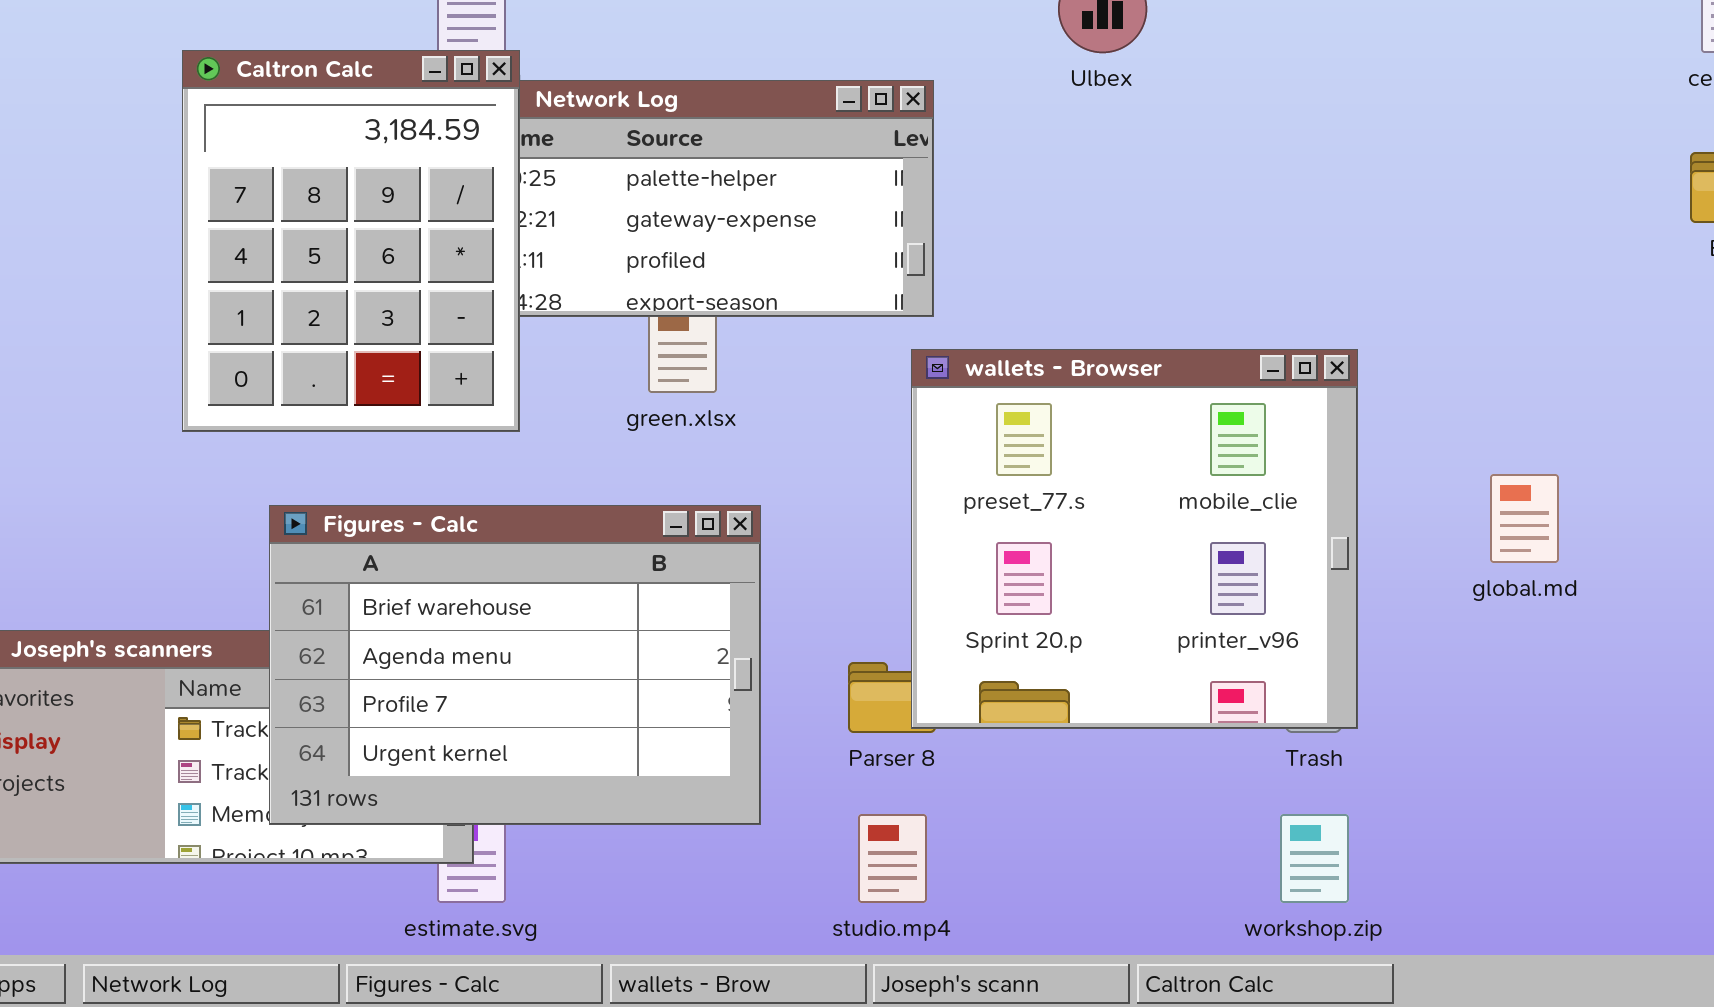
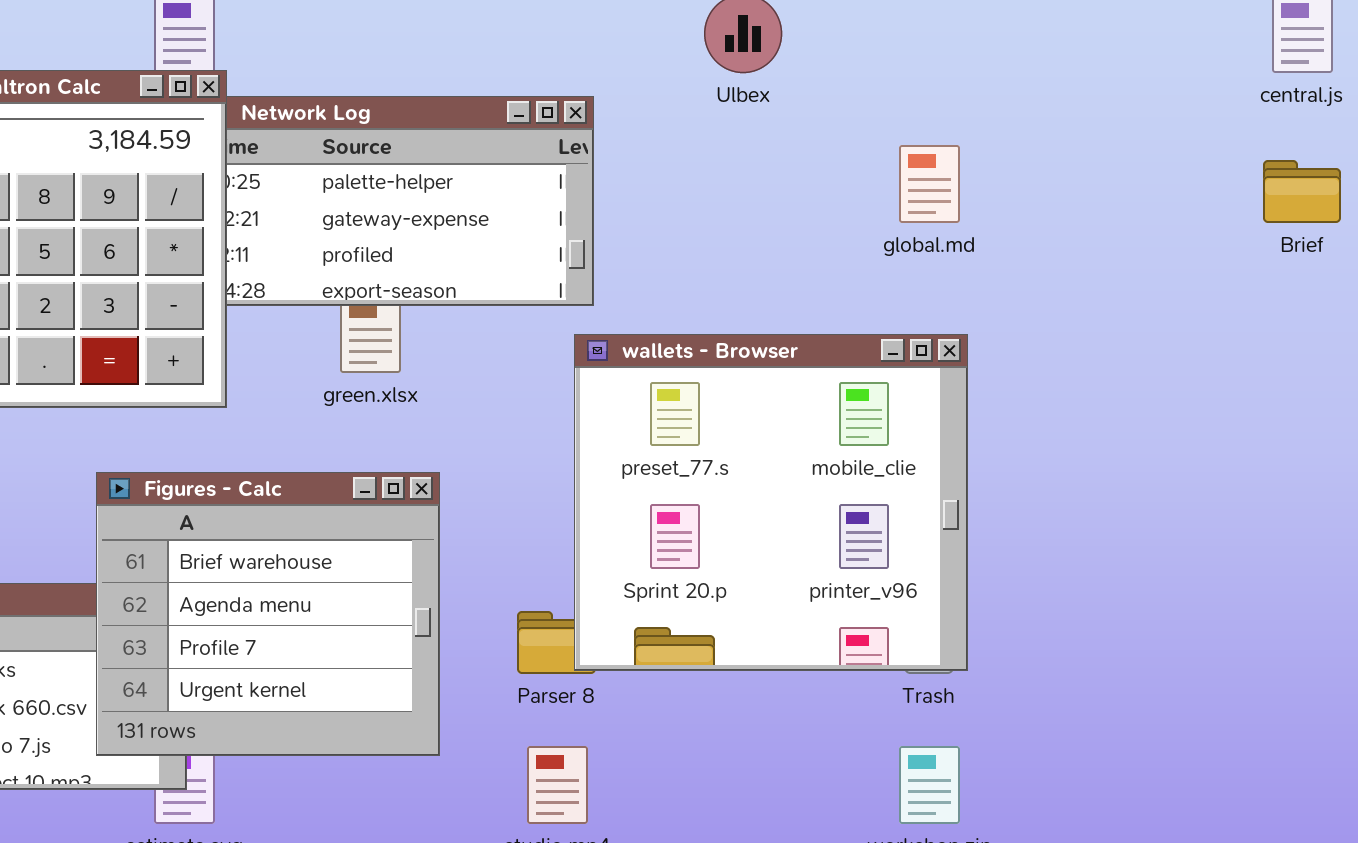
global.md: [1490,474,1559,563] -> [899,145,960,223], moved
Figures - Calc: [269,505,761,825] -> [96,472,440,756], resized

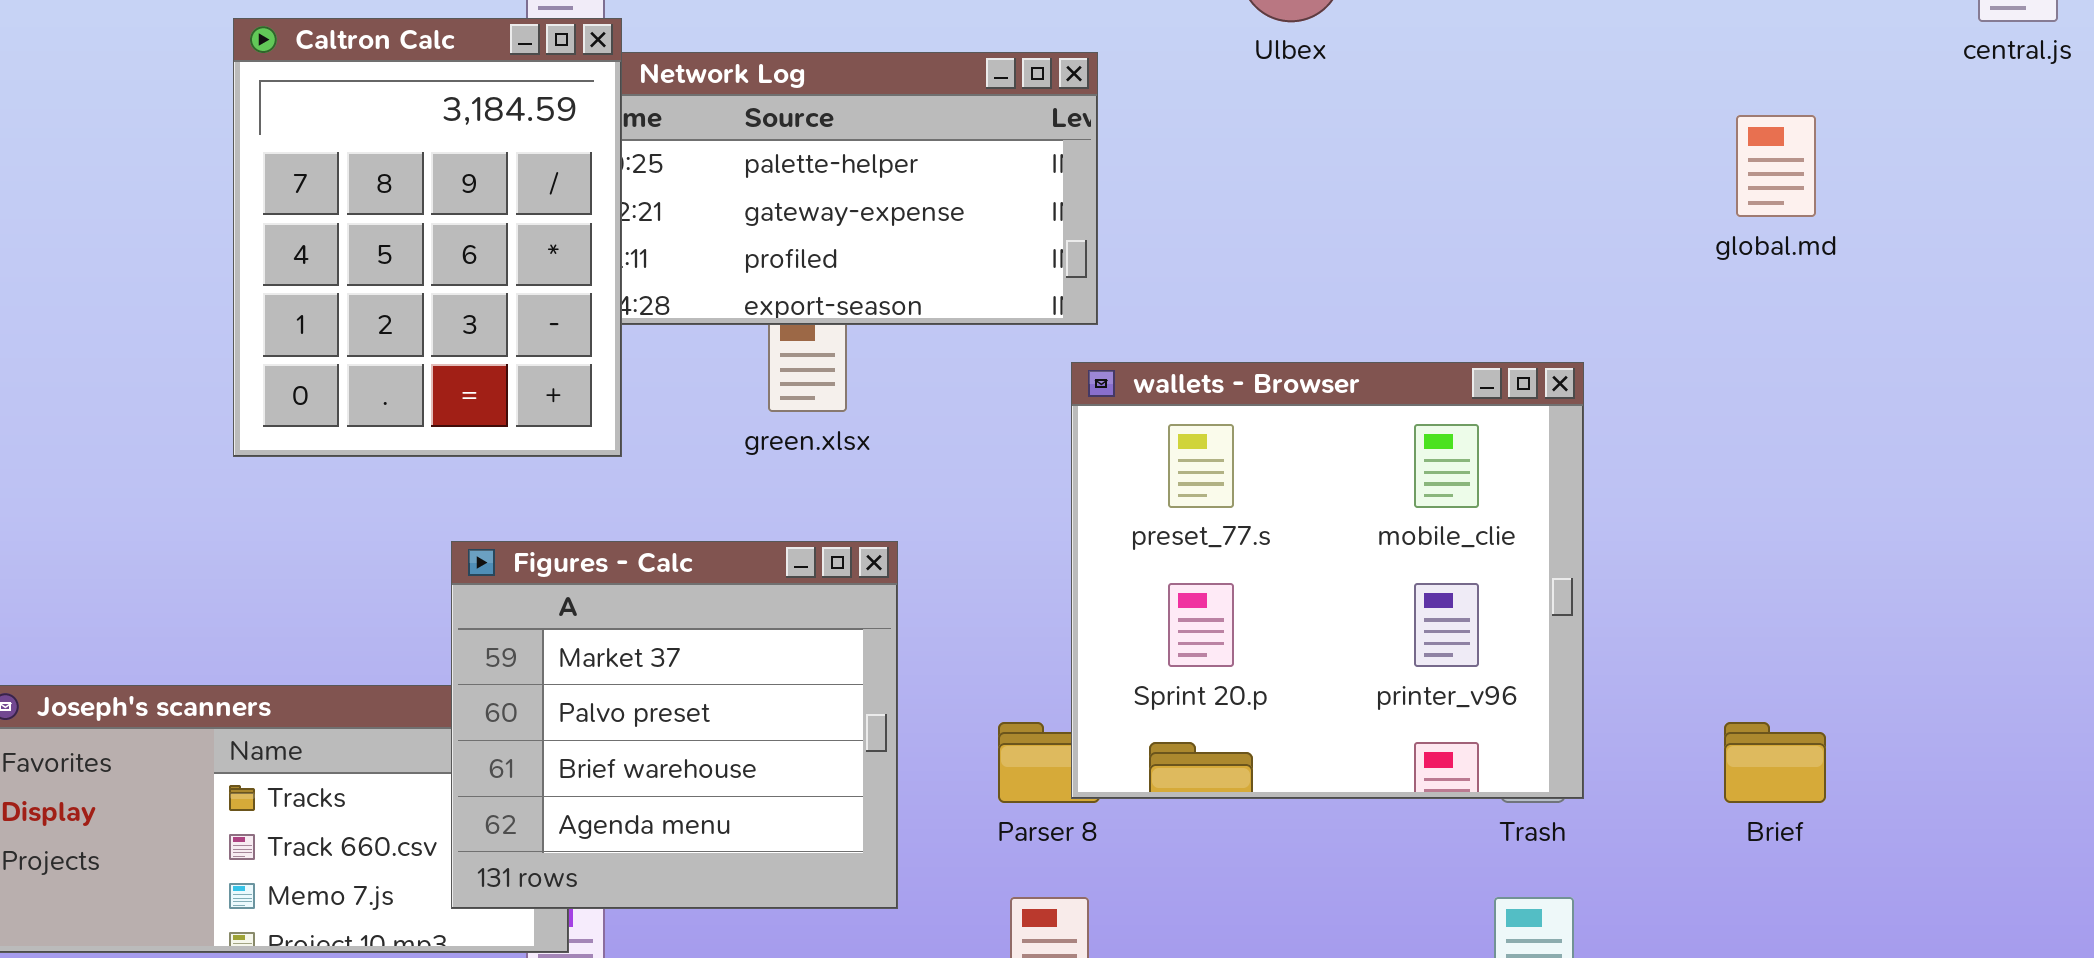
global.md: [899,145,960,223] -> [1736,115,1816,217], moved
Brief: [1263,160,1341,223] -> [1724,722,1826,803], moved
Figures - Calc: [96,472,440,756] -> [451,541,898,909], scrolled up 2 rows

